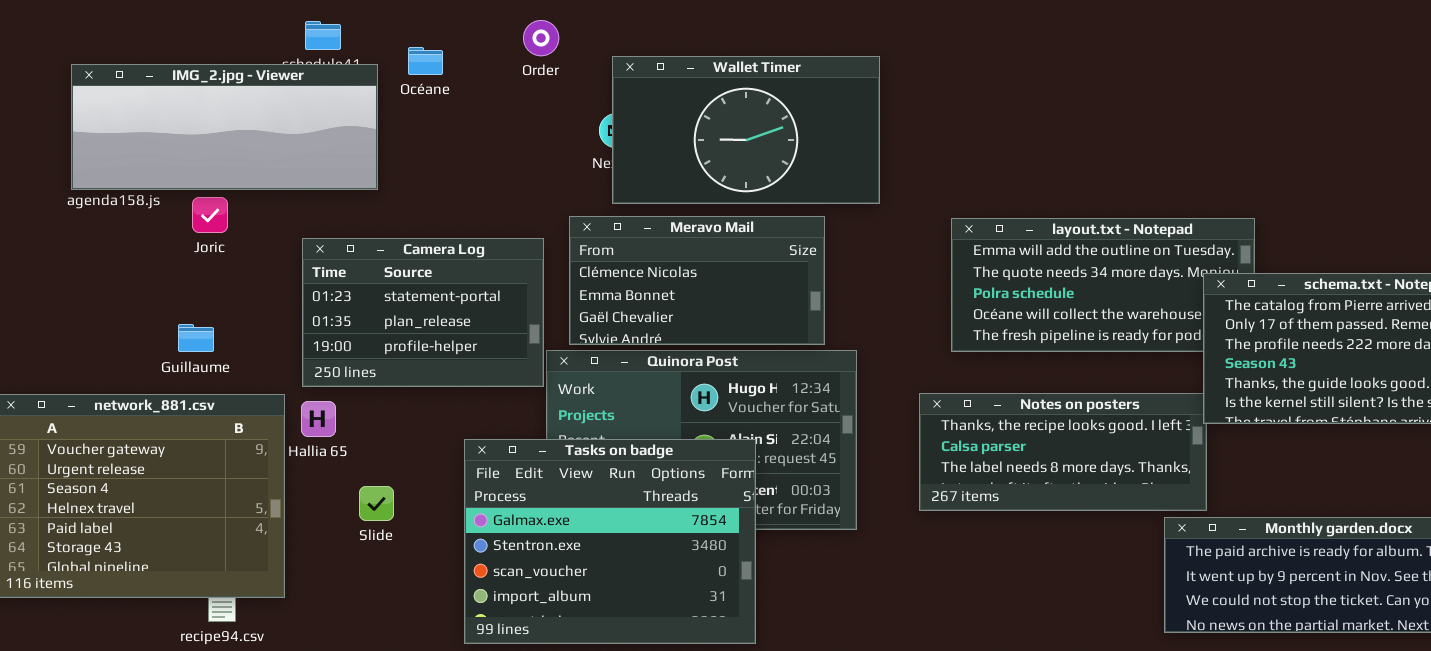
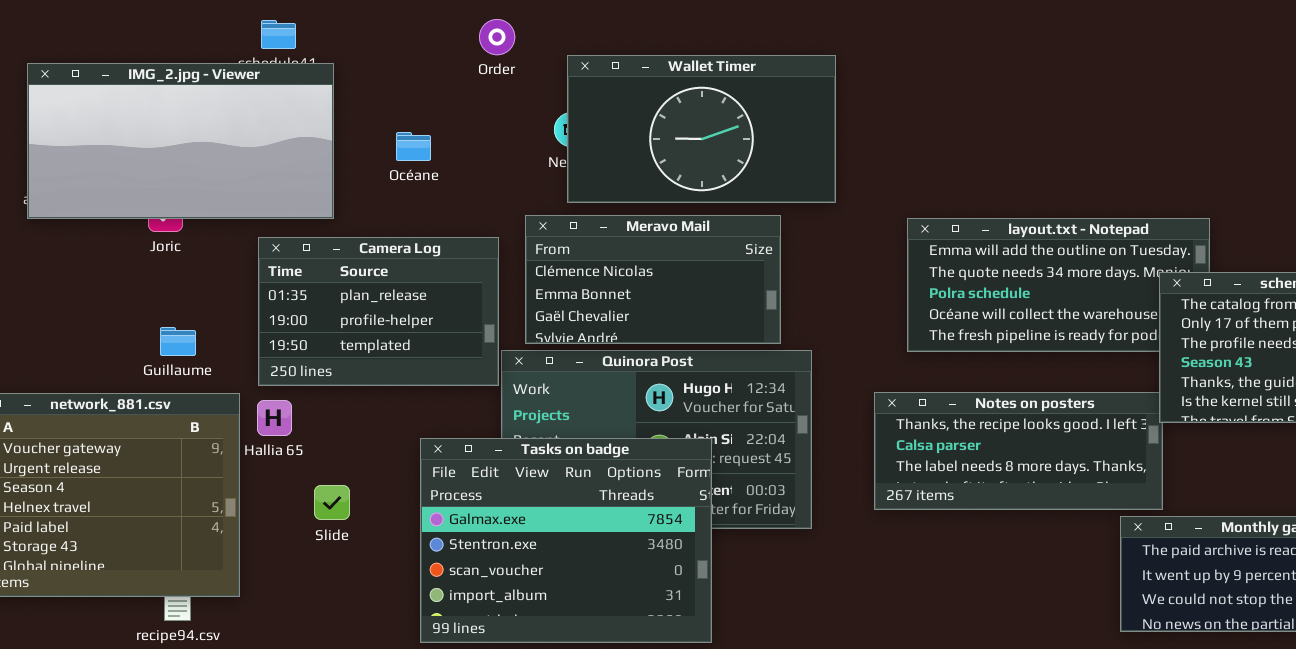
Océane: [408,47,443,75] -> [396,132,431,161], moved
IMG_2.jpg - Viewer: [71,64,378,190] -> [27,63,334,219], resized
Camera Log: [302,238,544,387] -> [258,237,499,386], scrolled down 1 row
Guillaume: [178,324,214,352] -> [160,327,196,356], moved

